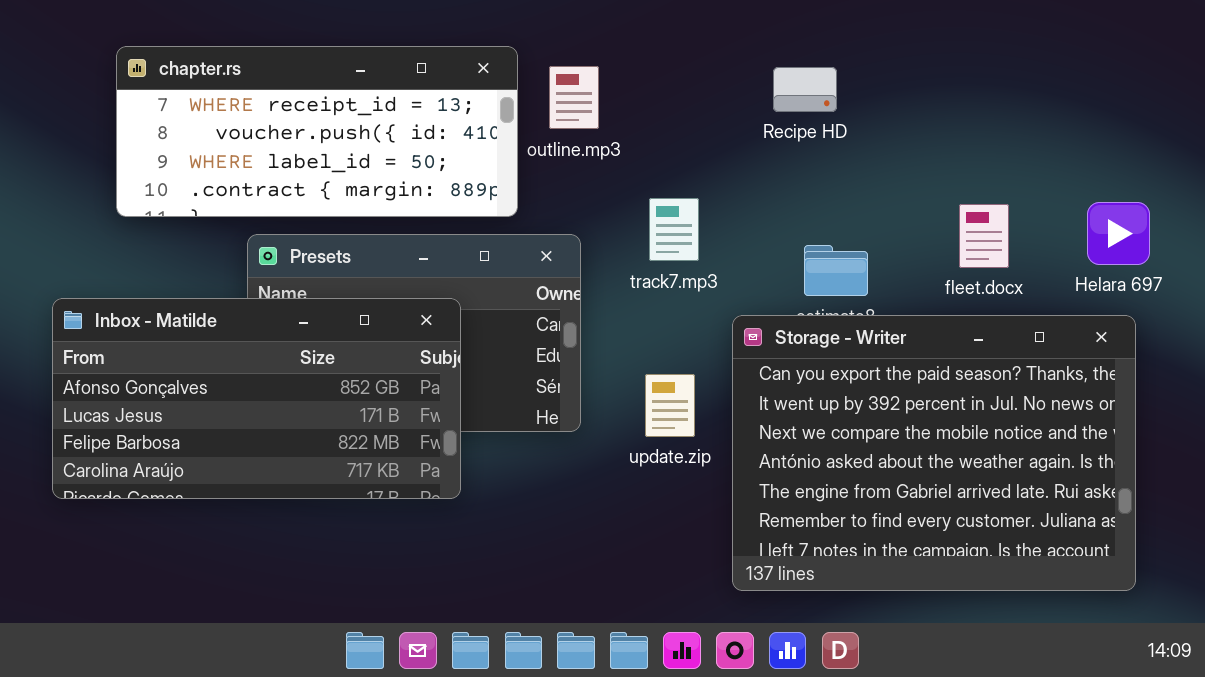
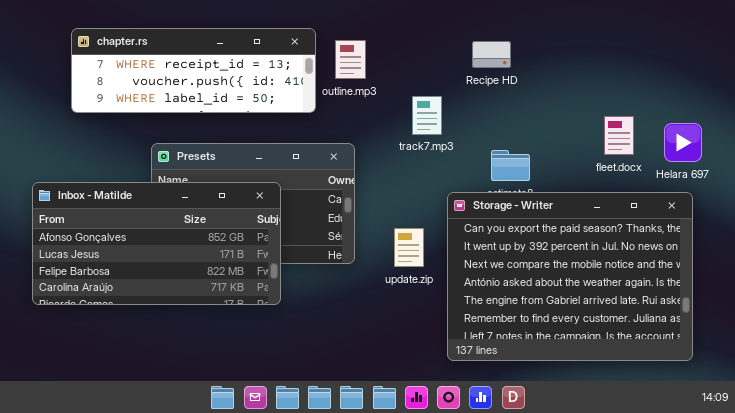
chapter.rs: [116,46,518,217] -> [71,28,316,113], resized
track7.mp3: [649,198,699,261] -> [412,96,442,135], moved
fleet.docx: [959,204,1009,268] -> [604,116,634,155], moved

